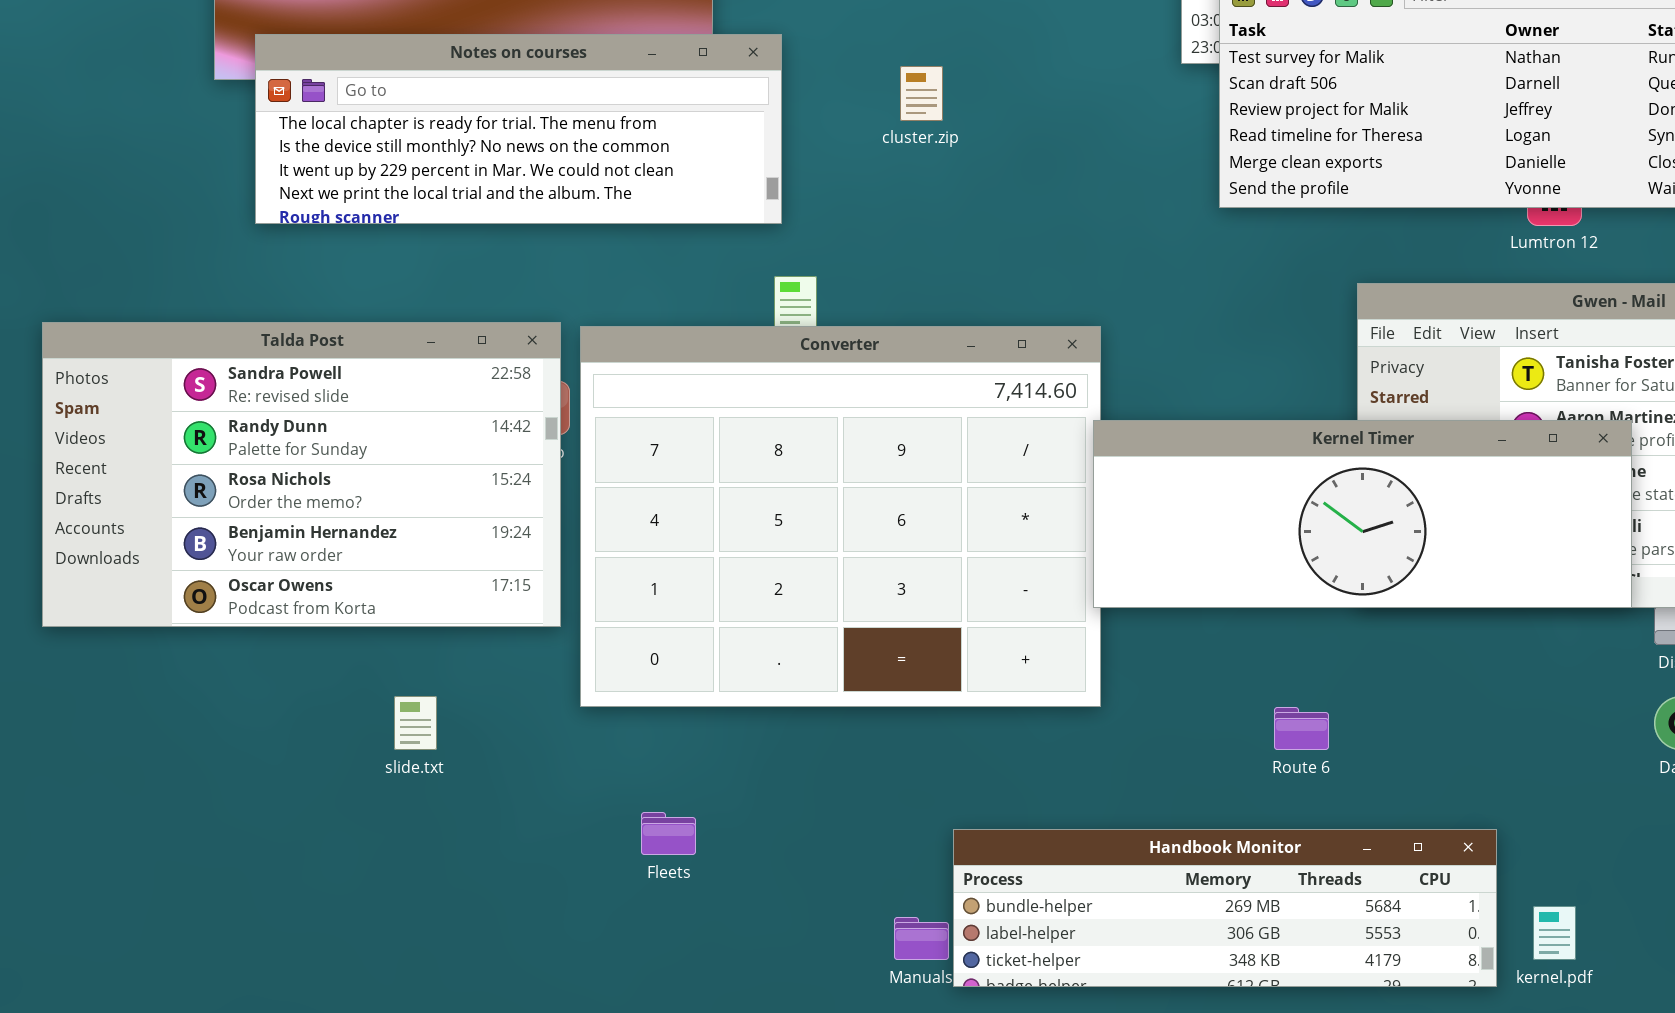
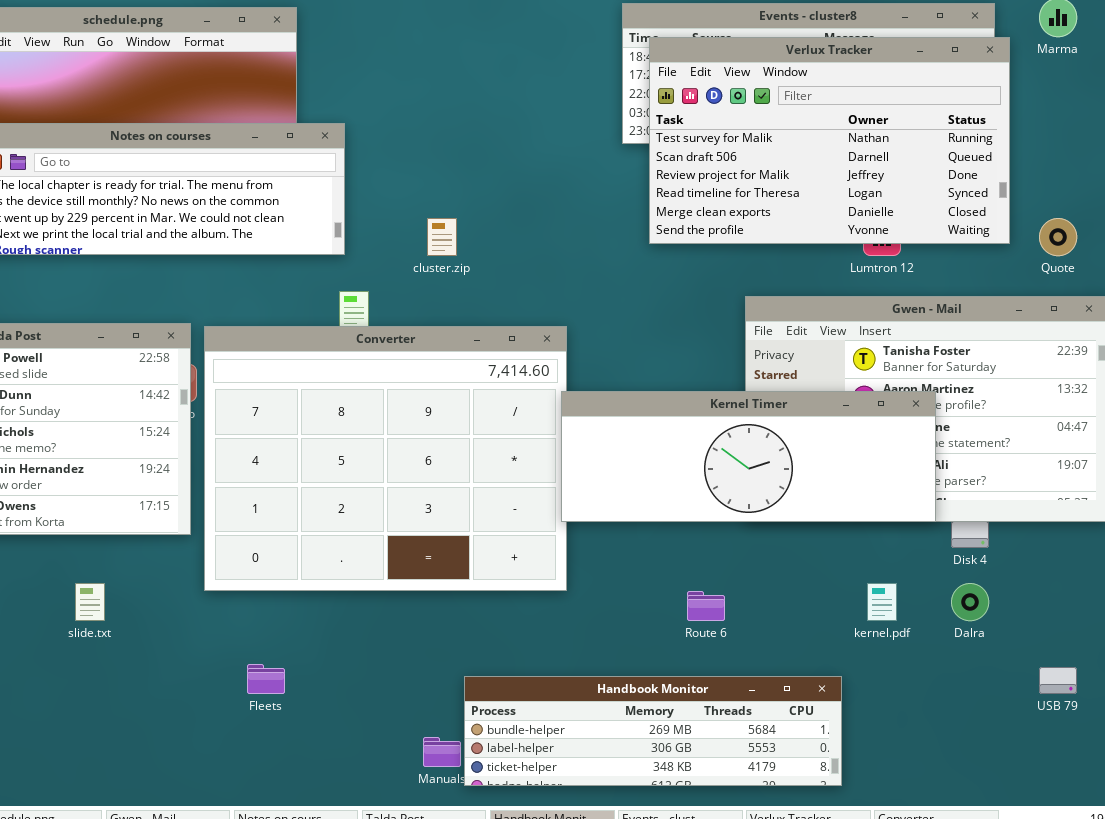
cluster.zip: [900,66,943,121] -> [427,218,457,256], moved
kernel.pdf: [1533,906,1576,960] -> [867,583,897,621], moved

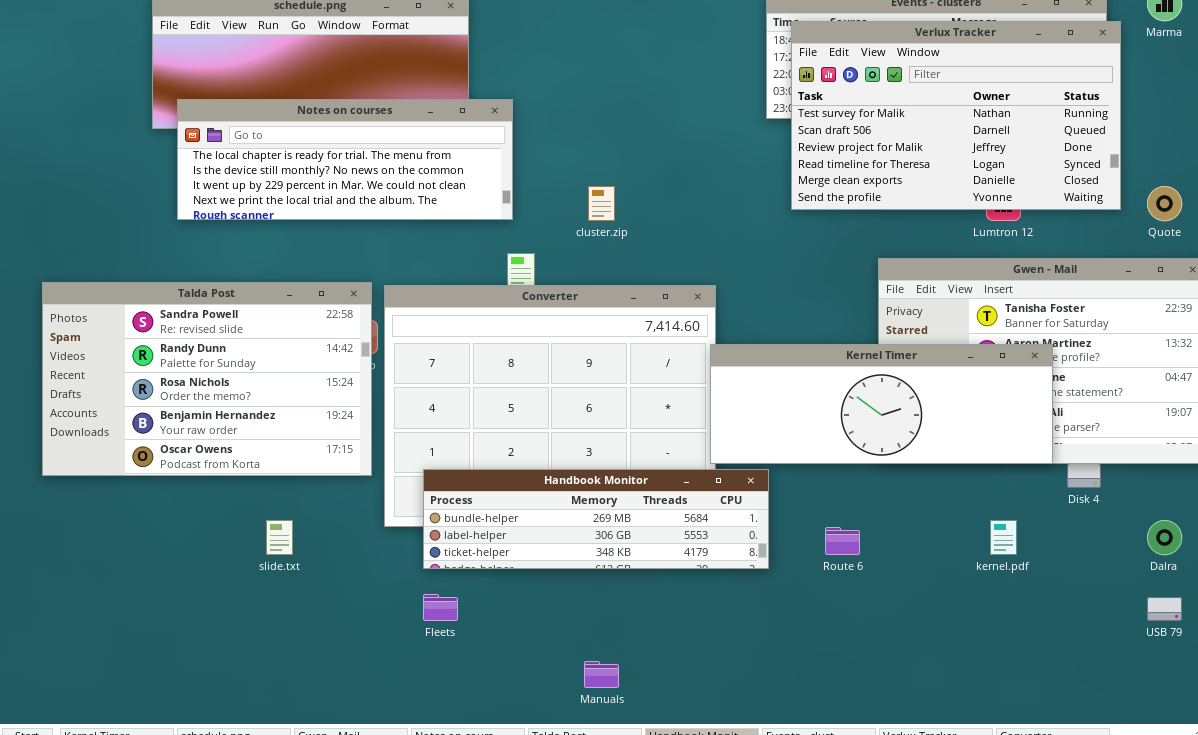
Dalra: [951,583,989,621] -> [1147,520,1182,555], moved
Handbook Monitor: [464,676,842,786] -> [423,469,769,569], moved

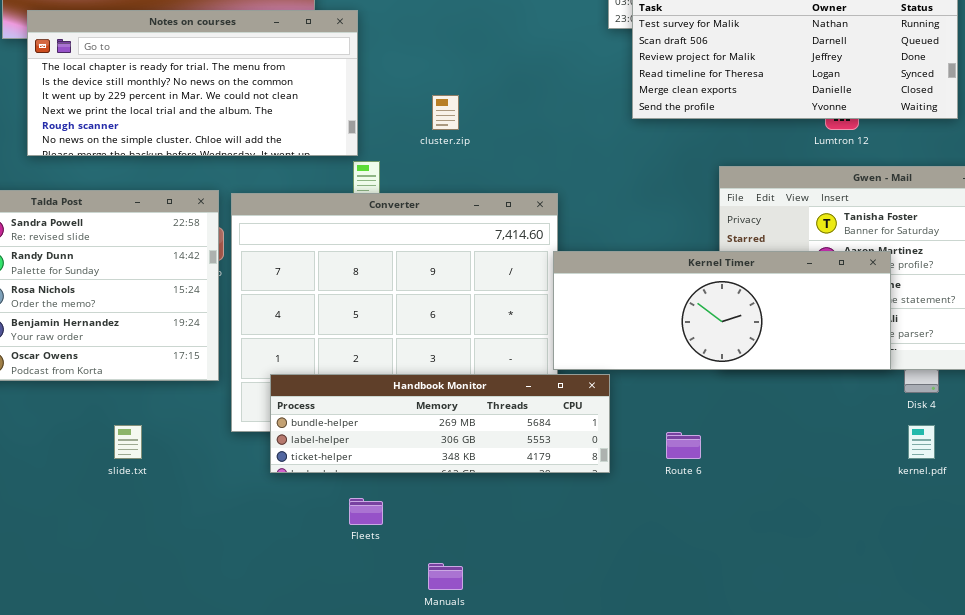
Notes on courses: [177,99,513,220] -> [27,10,358,156], resized
kernel.pdf: [990,520,1017,555] -> [908,425,935,459], moved
Fleets: [423,594,458,621] -> [349,498,383,525], moved

